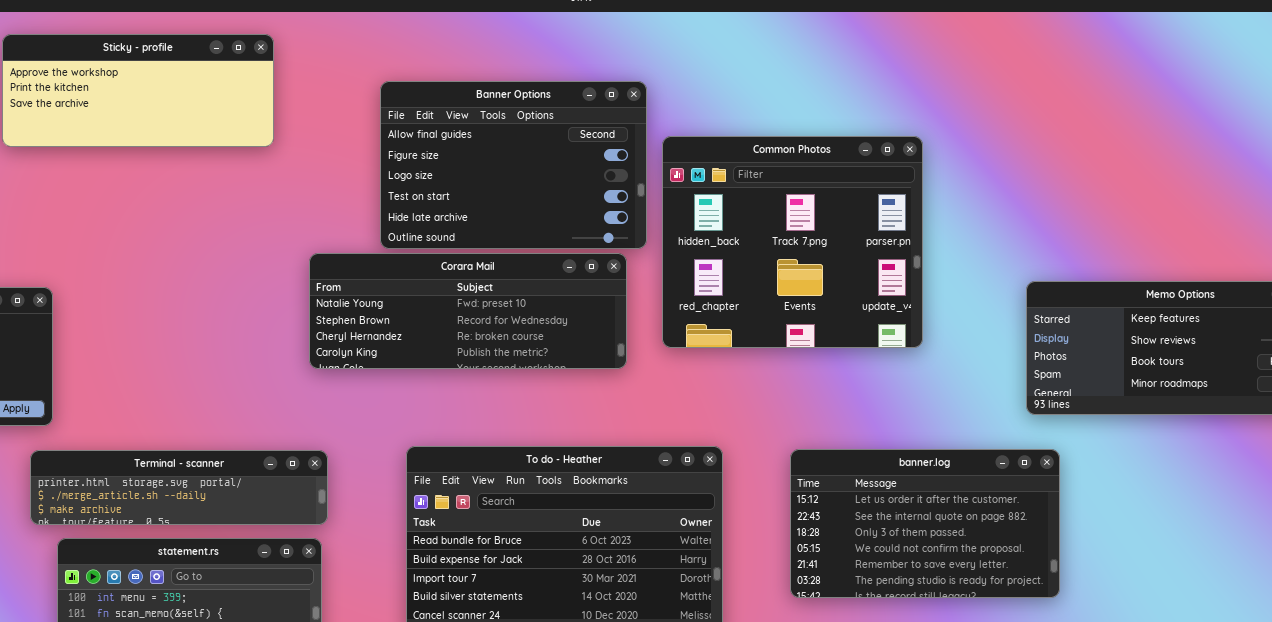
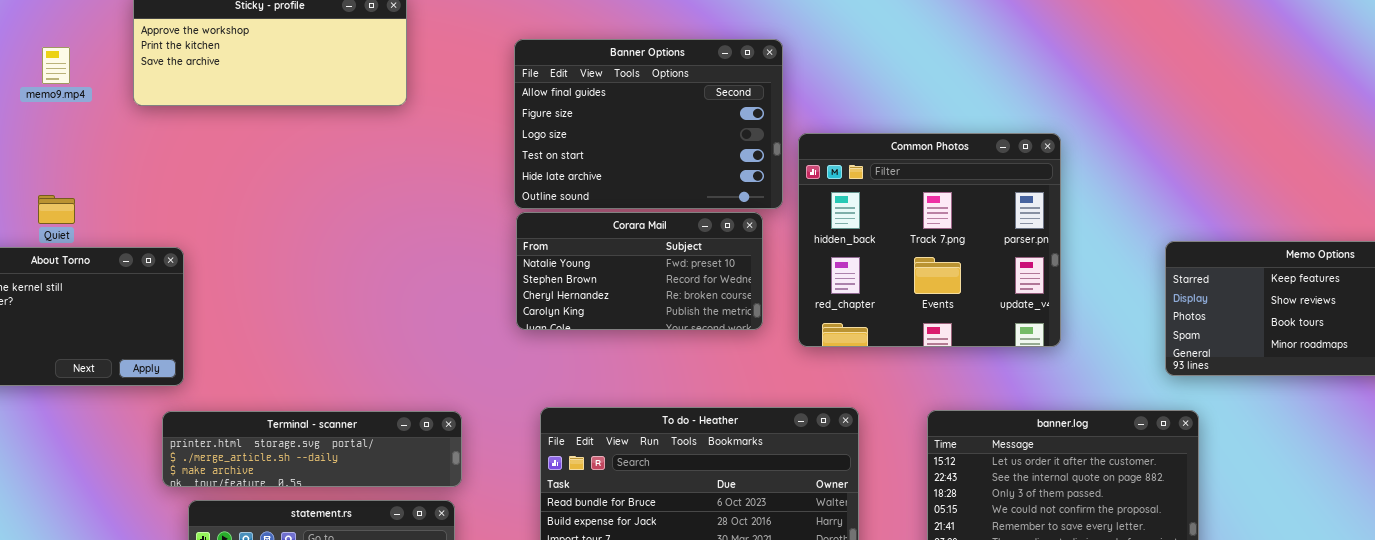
Common Photos: [662,136,923,348] -> [798,133,1061,347], moved
Corara Mail: [309,253,627,369] -> [516,212,763,330], resized

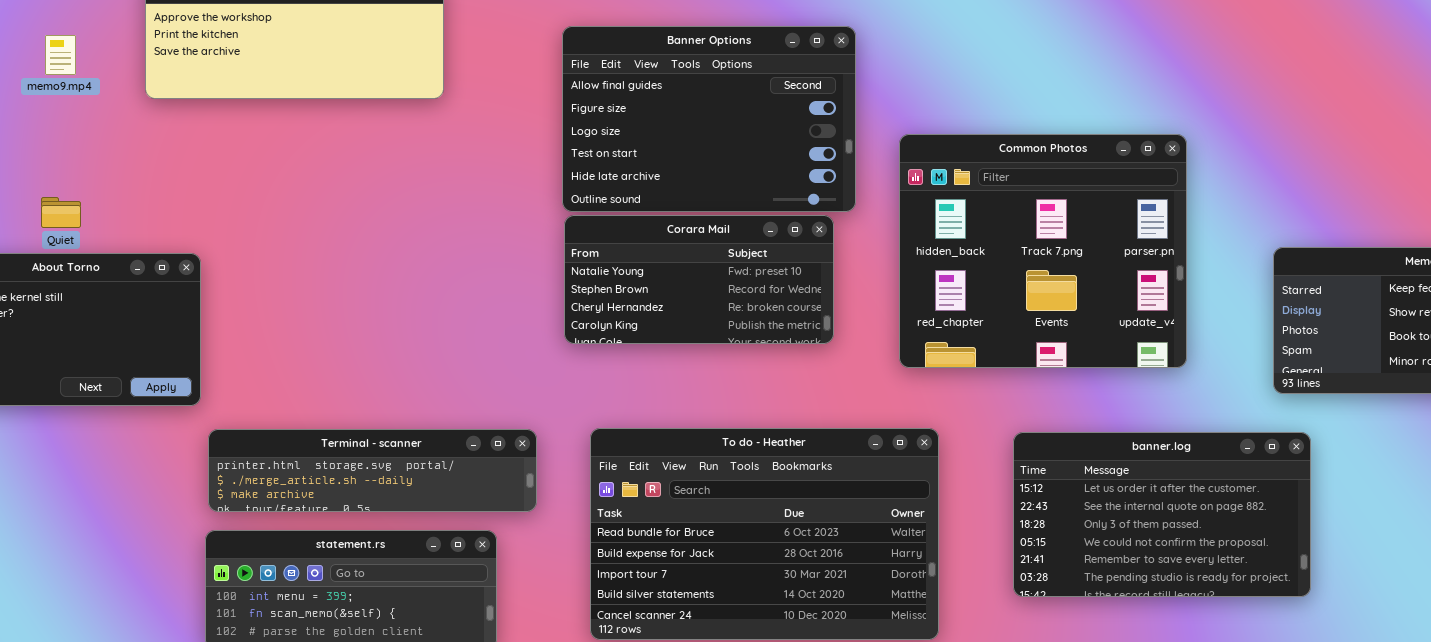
Common Photos: [798,133,1061,347] -> [899,134,1187,368], moved
Terminal - scanner: [162,411,462,487] -> [208,429,537,512], moved

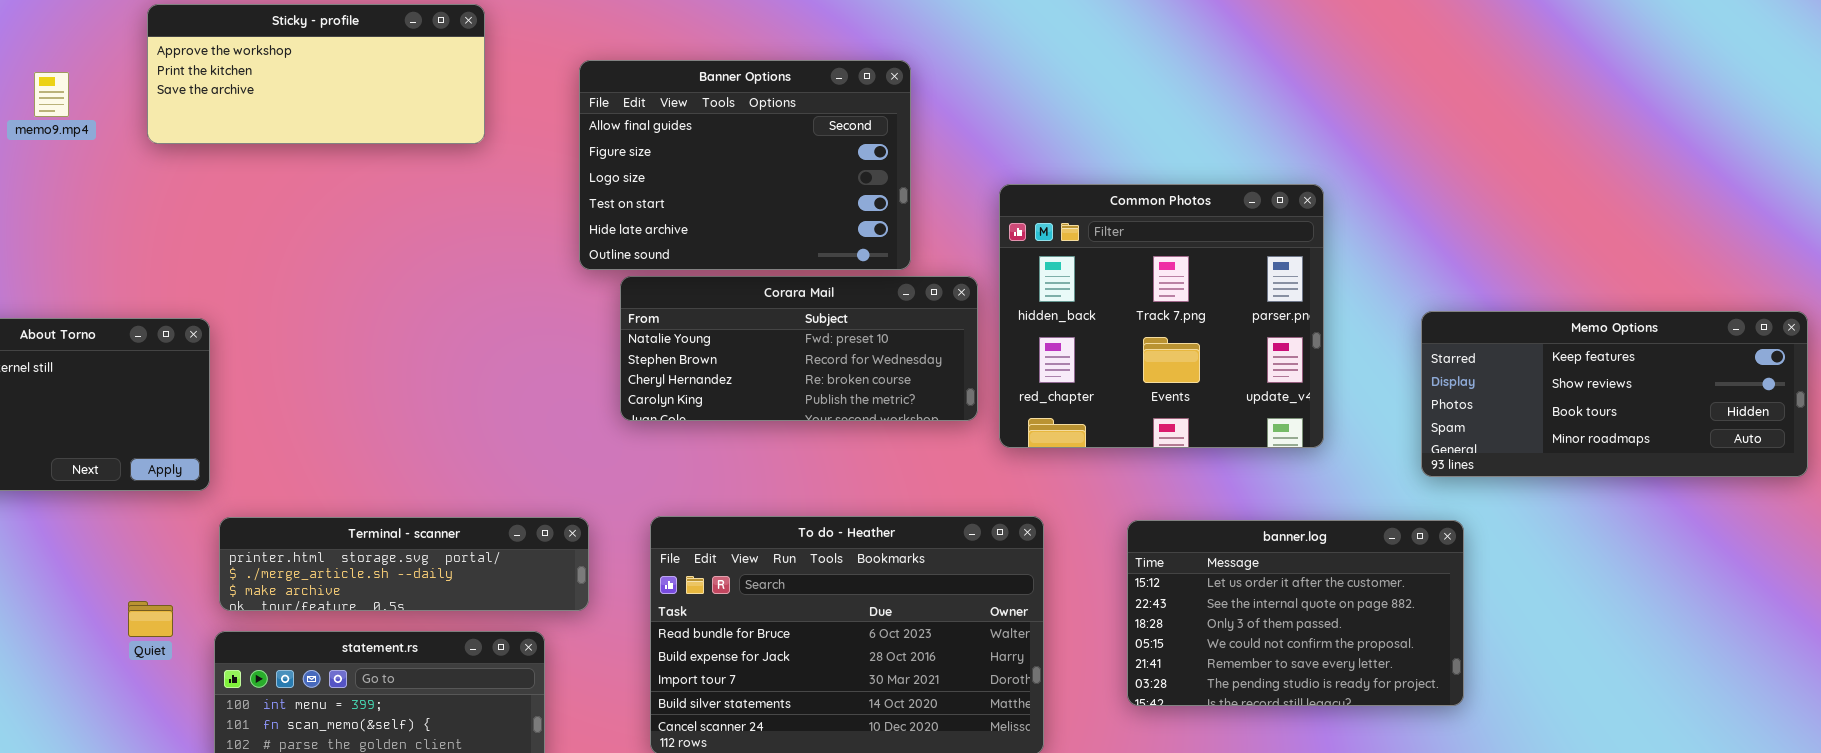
Banner Options: [562,26,856,212] -> [579,60,911,270], moved
Quiet: [41,197,81,228] -> [128,601,173,637], moved
Corara Mail: [564,215,834,344] -> [620,276,978,421], resized

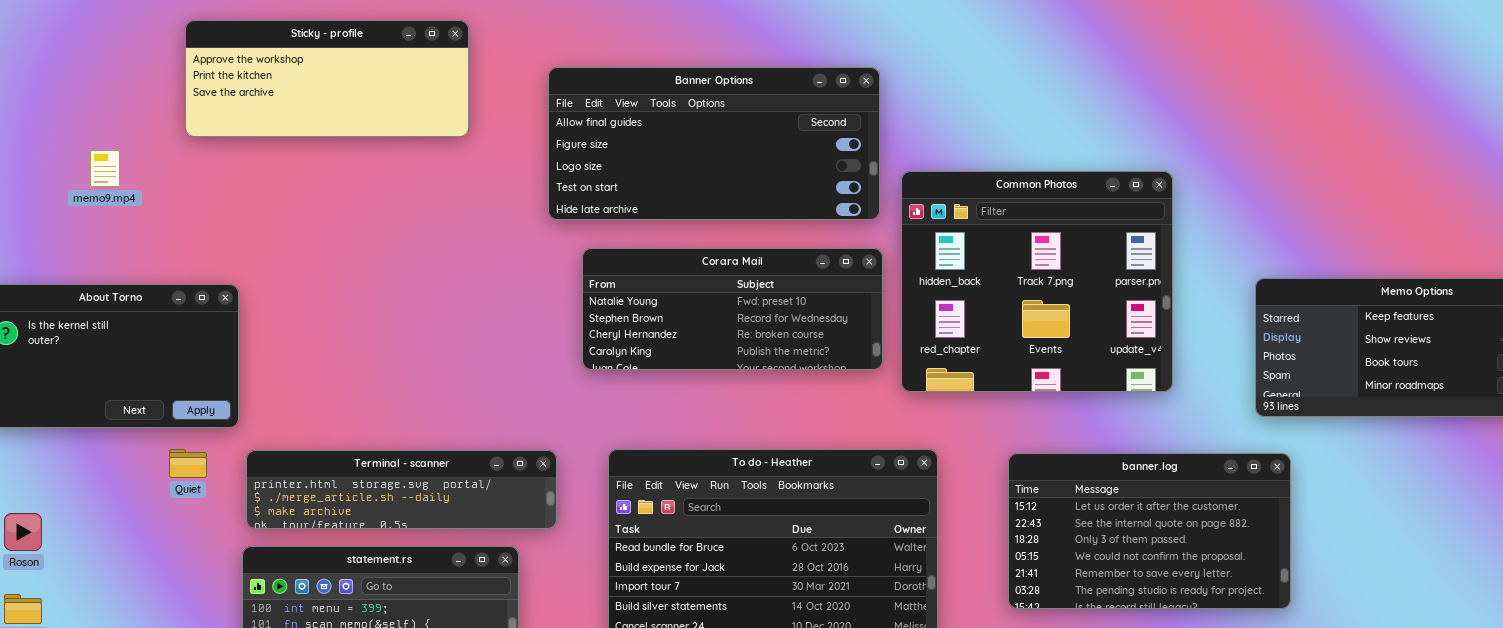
Banner Options: [579,60,911,270] -> [548,67,880,220], resized
memo9.mp4: [34,72,69,117] -> [90,150,120,187], moved
Quiet: [128,601,173,637] -> [169,449,207,478], moved

